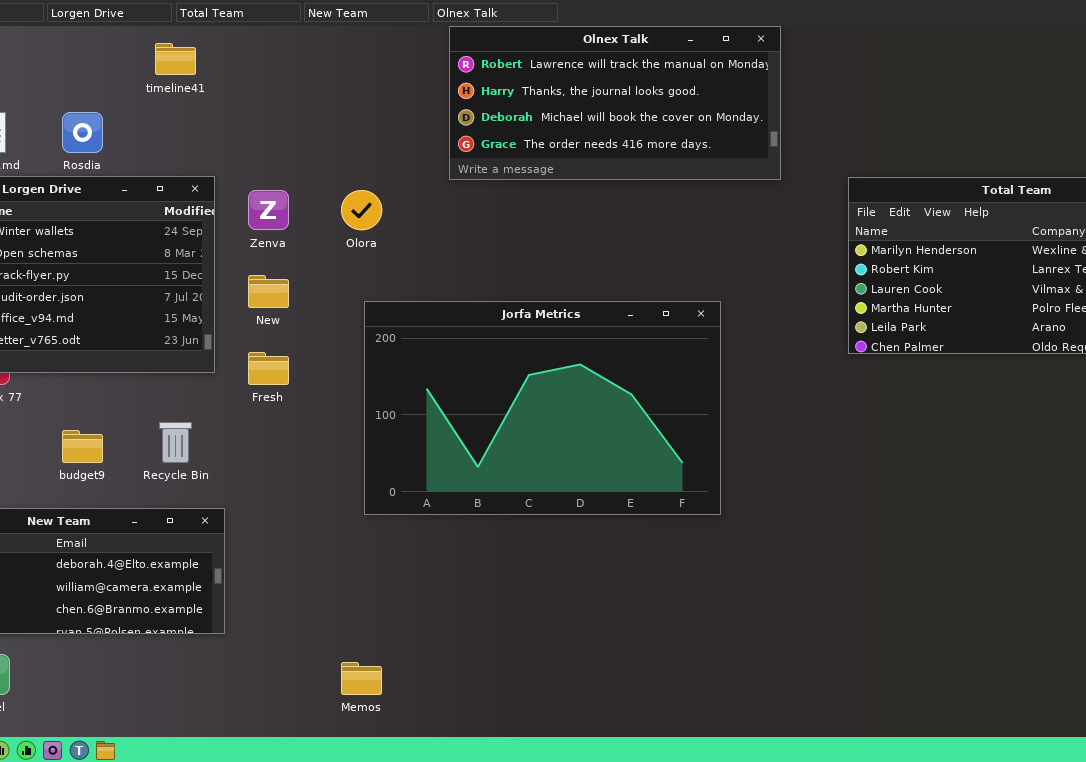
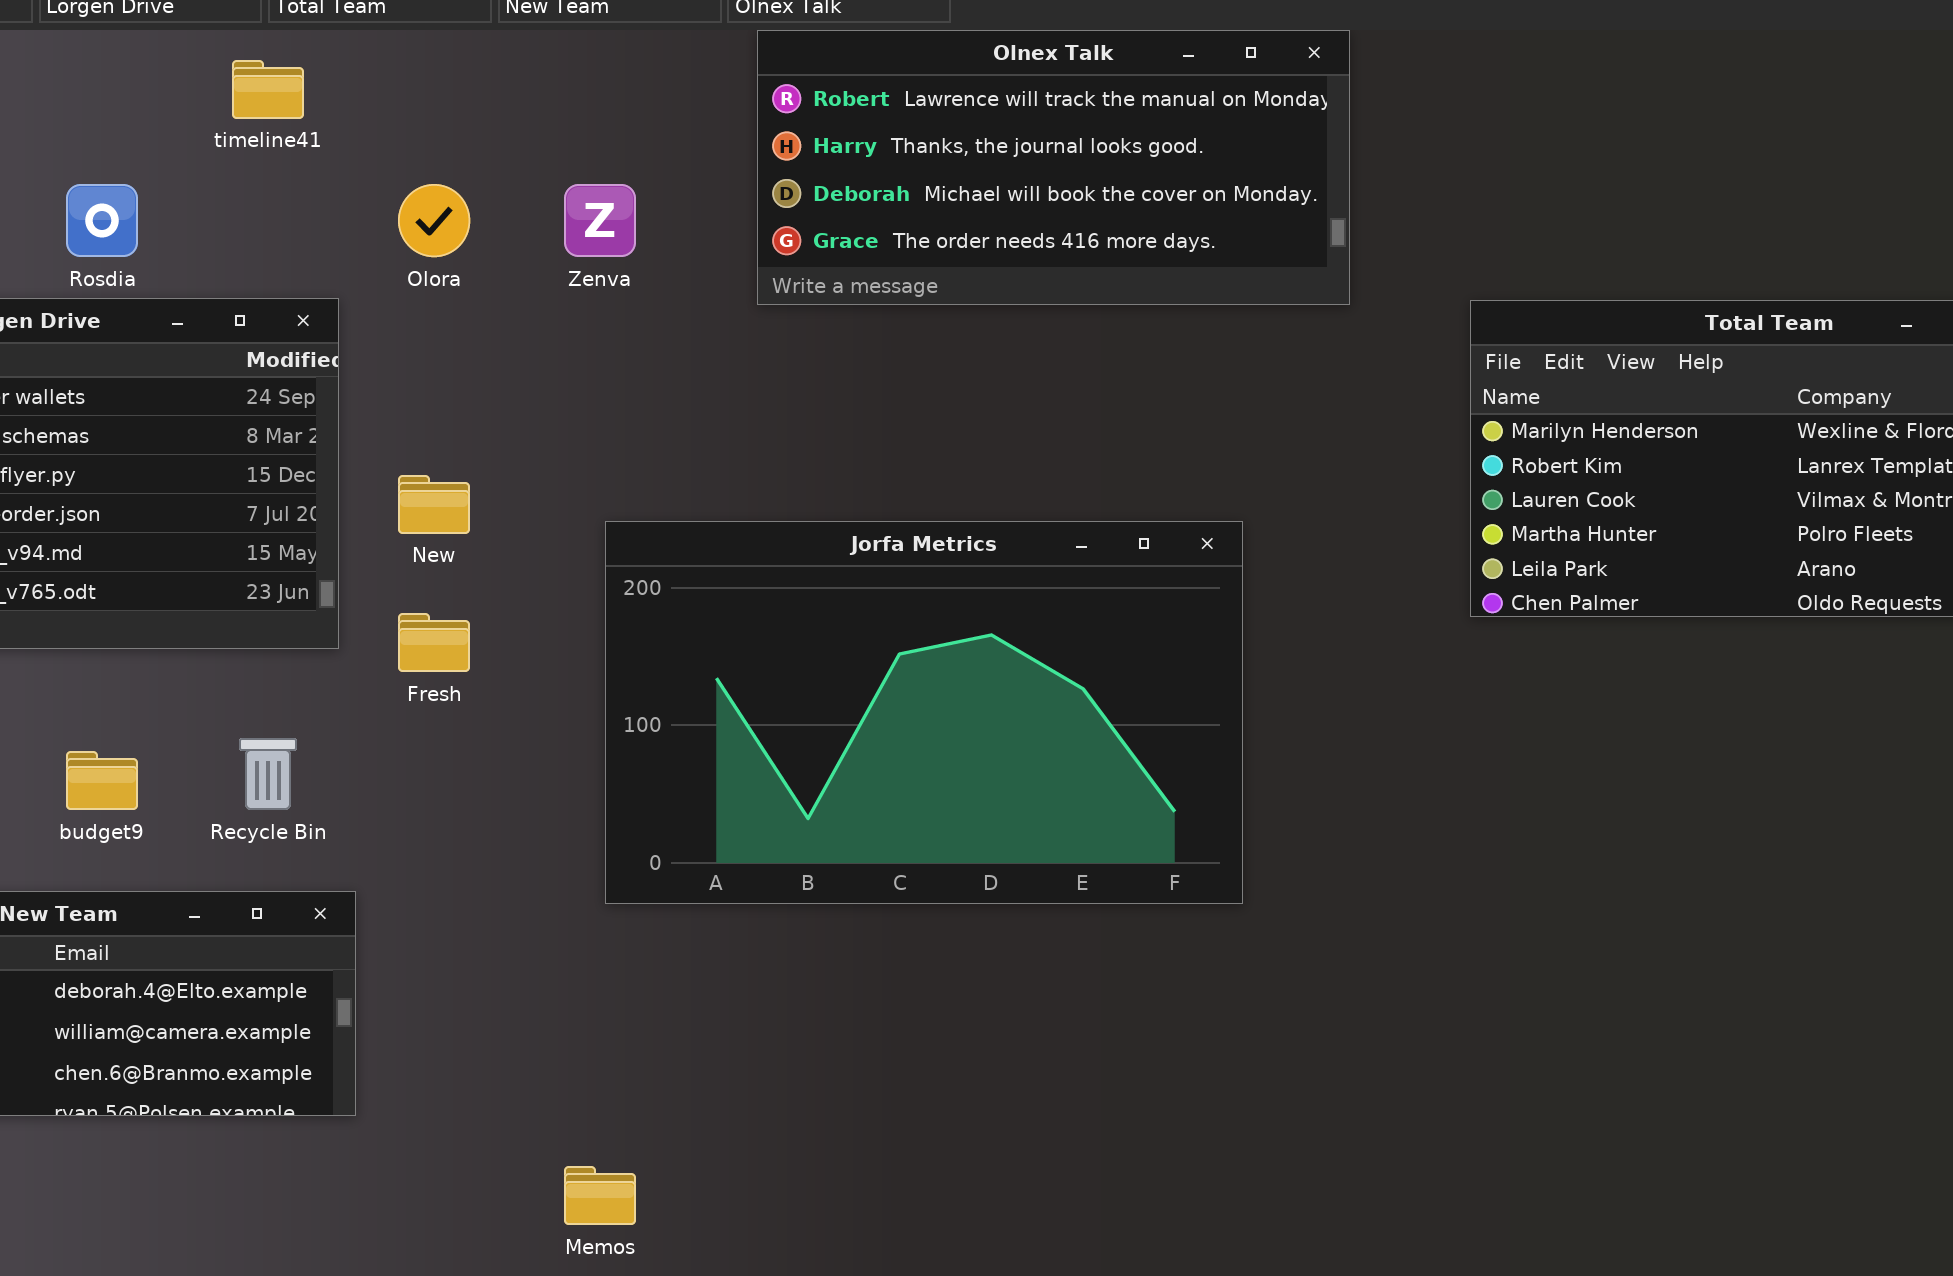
Zenva: [248,190,289,230] -> [564,184,636,257], moved
Olora: [341,190,382,230] -> [398,184,470,257], moved

